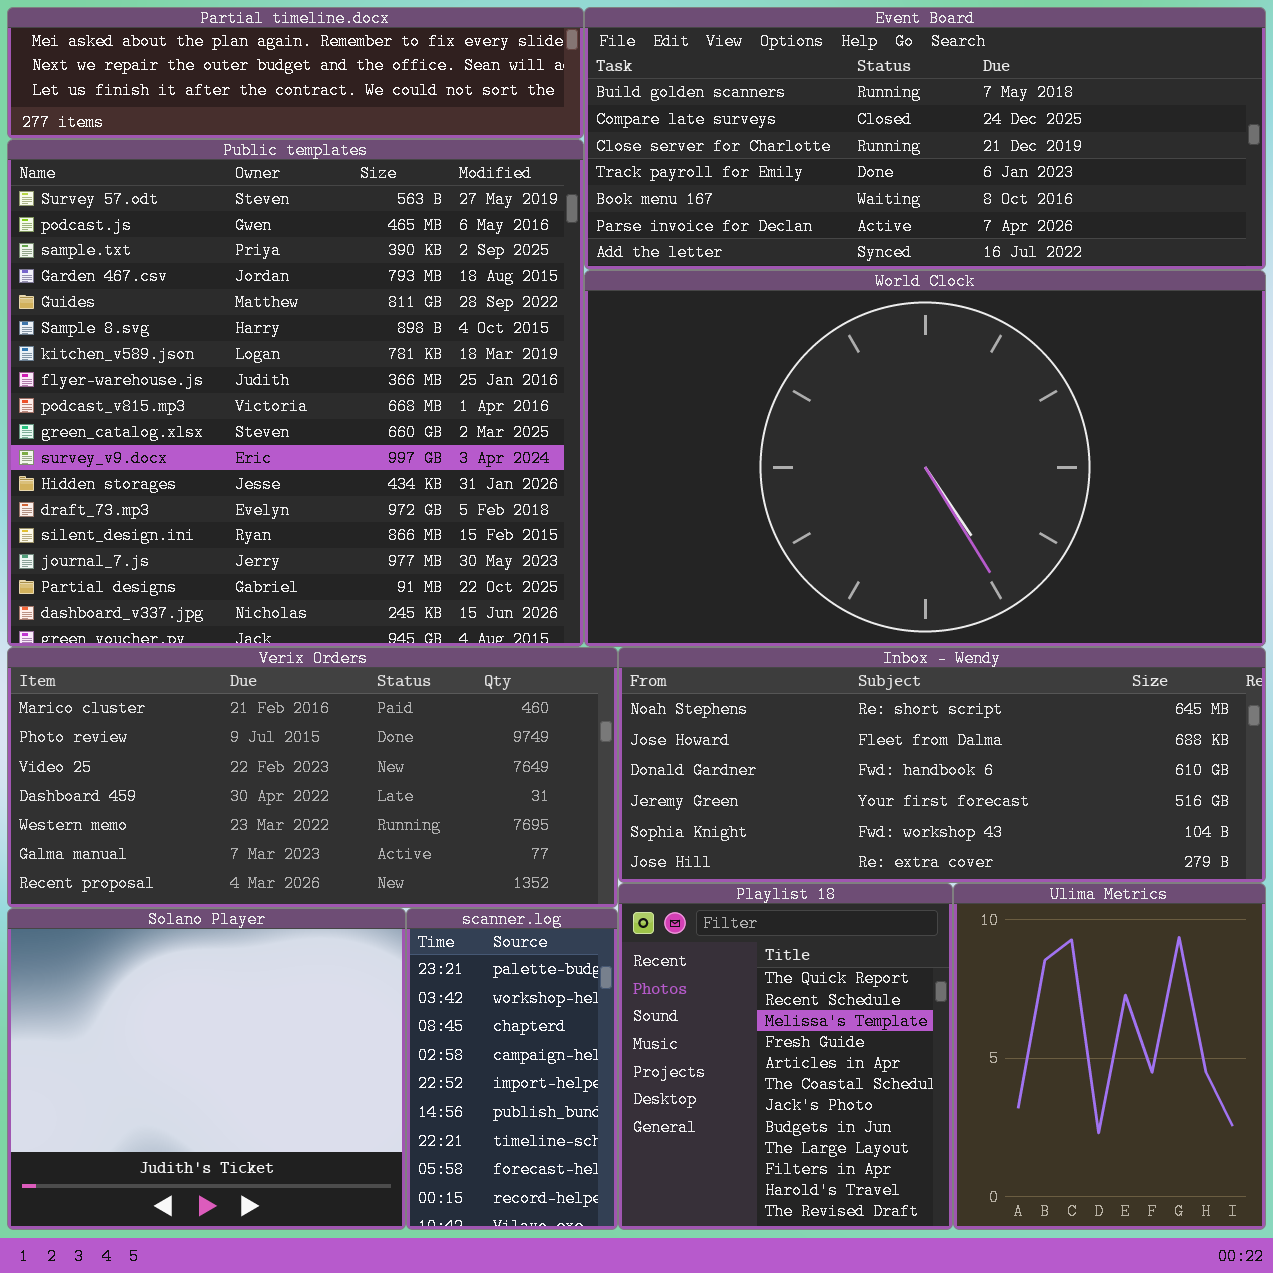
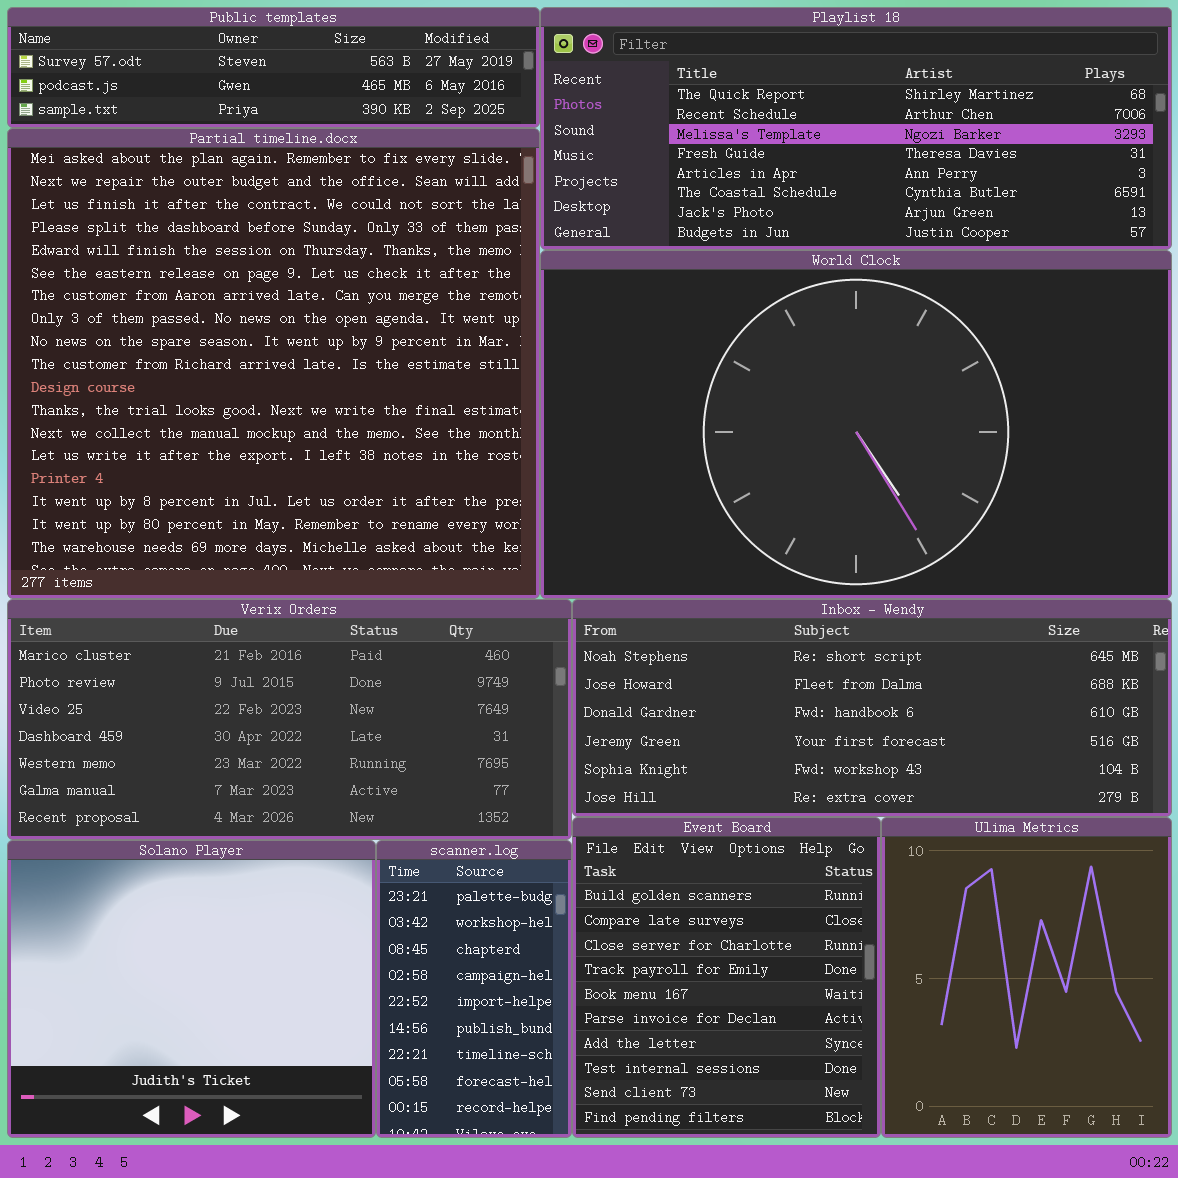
Partial timeline.docx: [7,7,584,139] -> [7,128,540,599], moved, resized
Event Board: [584,7,1266,270] -> [572,817,881,1138], moved, resized
Public templates: [7,139,584,647] -> [7,7,540,128], moved, resized
Playlist 18: [618,883,953,1230] -> [540,7,1172,250], moved, resized

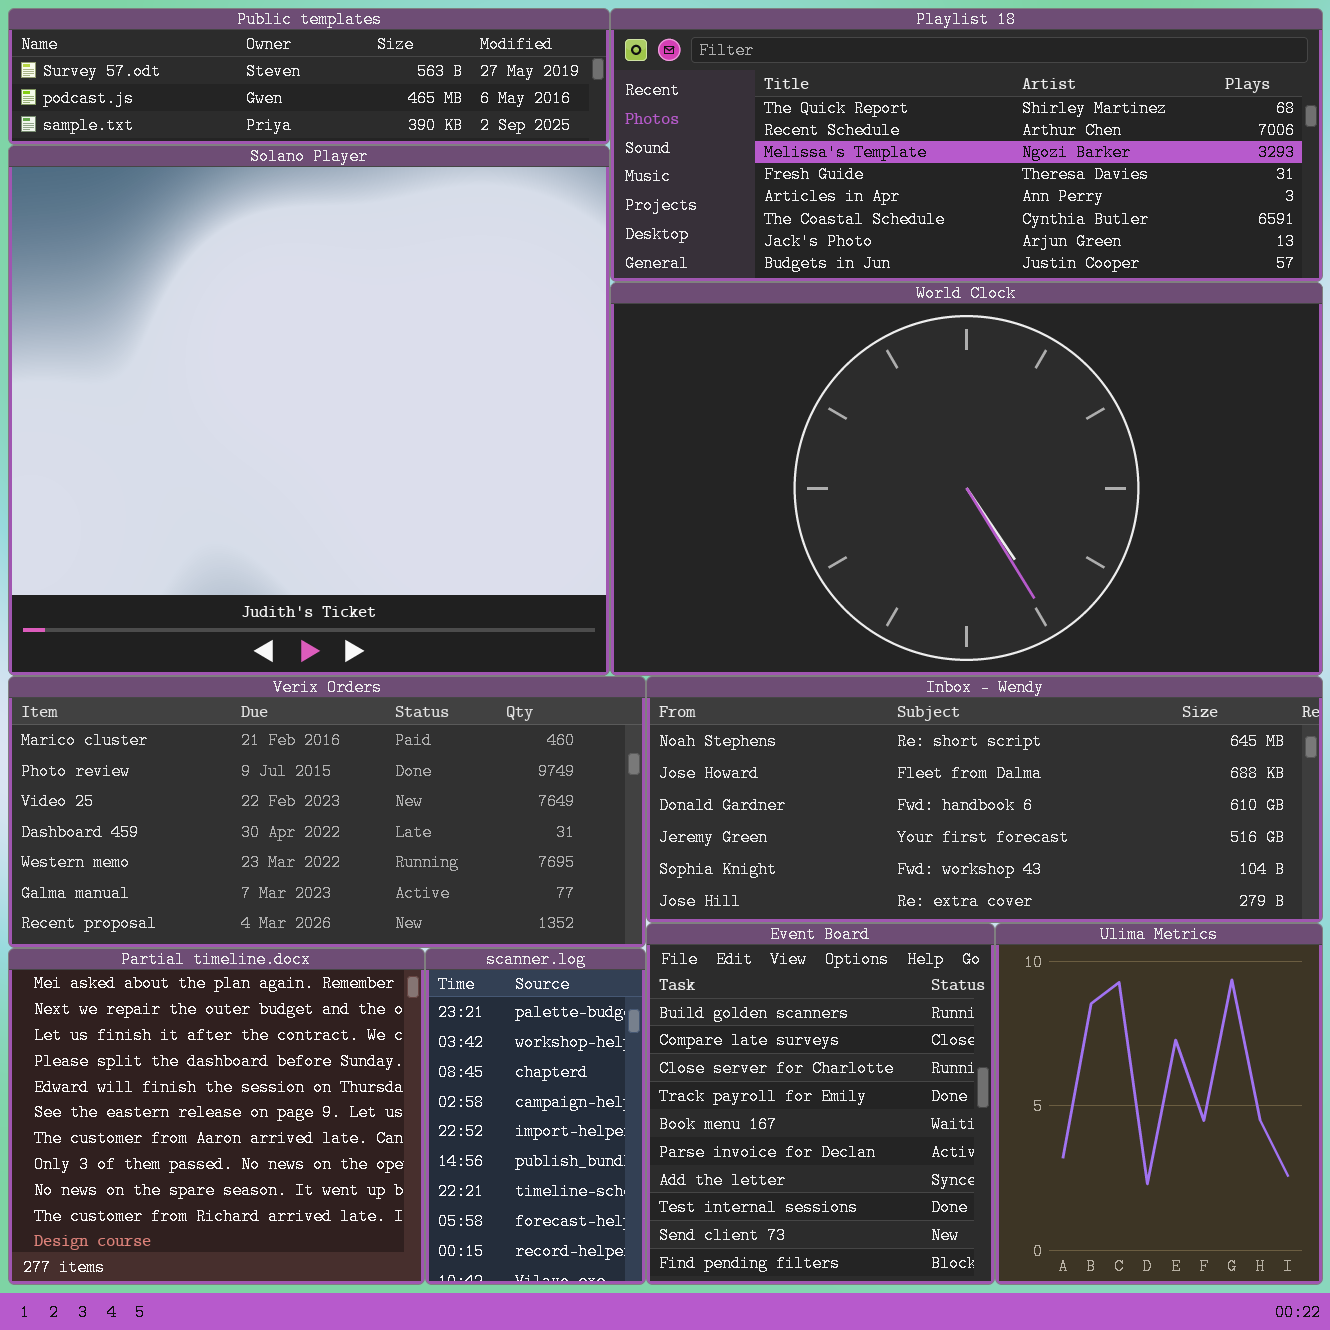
Partial timeline.docx: [7,128,540,599] -> [8,948,425,1285], moved, resized
Solano Player: [7,840,376,1138] -> [8,145,610,676], moved, resized

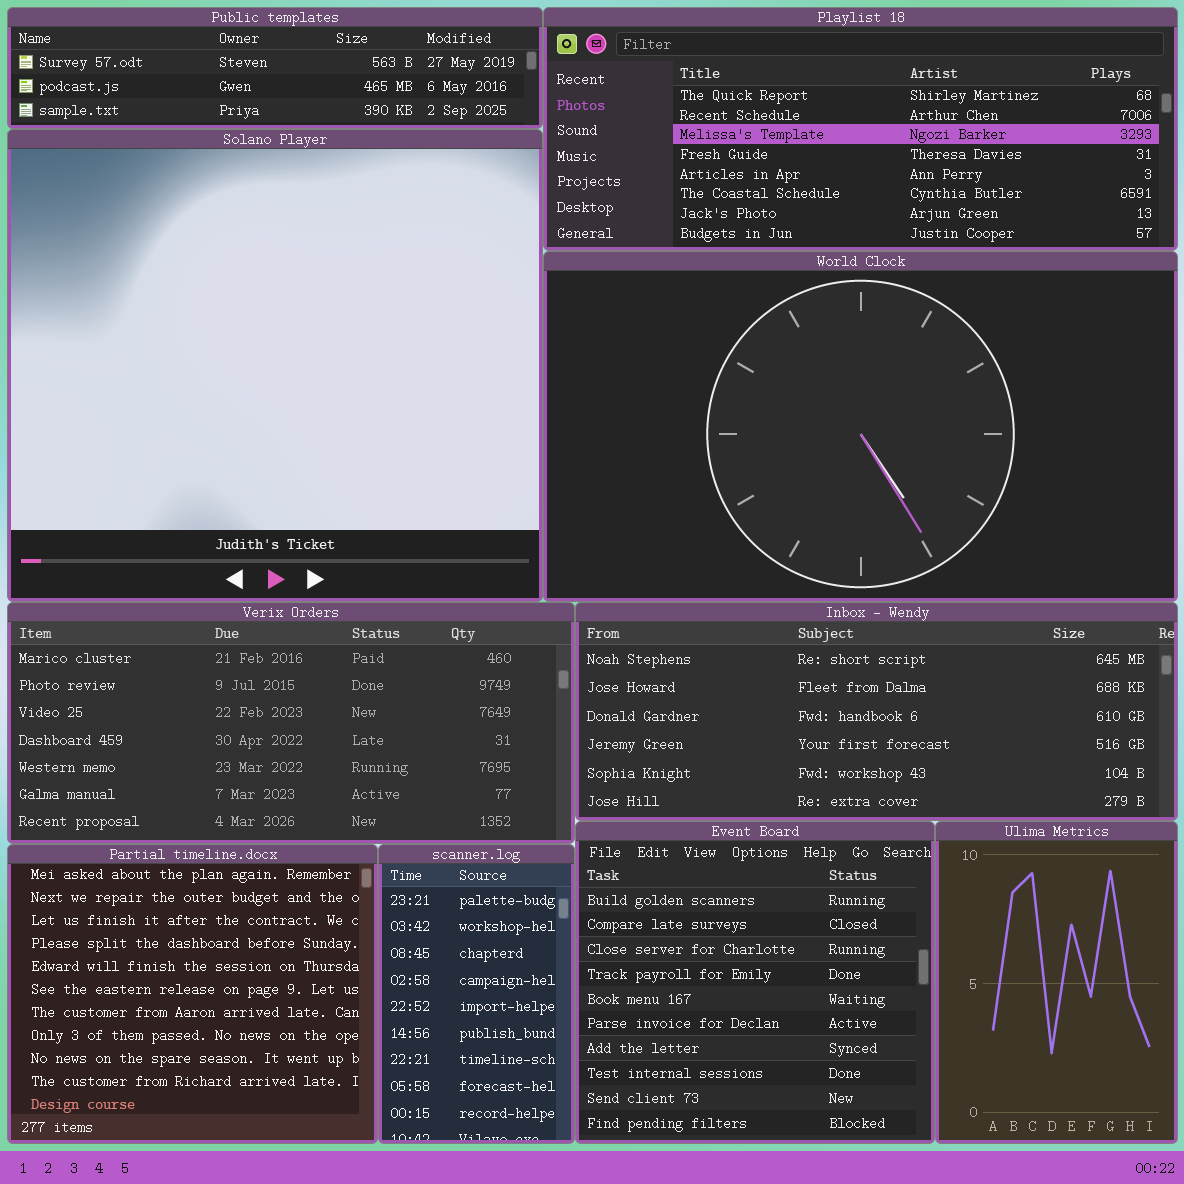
Event Board: [646,923,995,1285] -> [575,821,935,1144], resized
Ulima Metrics: [995,923,1323,1285] -> [935,821,1178,1144], resized

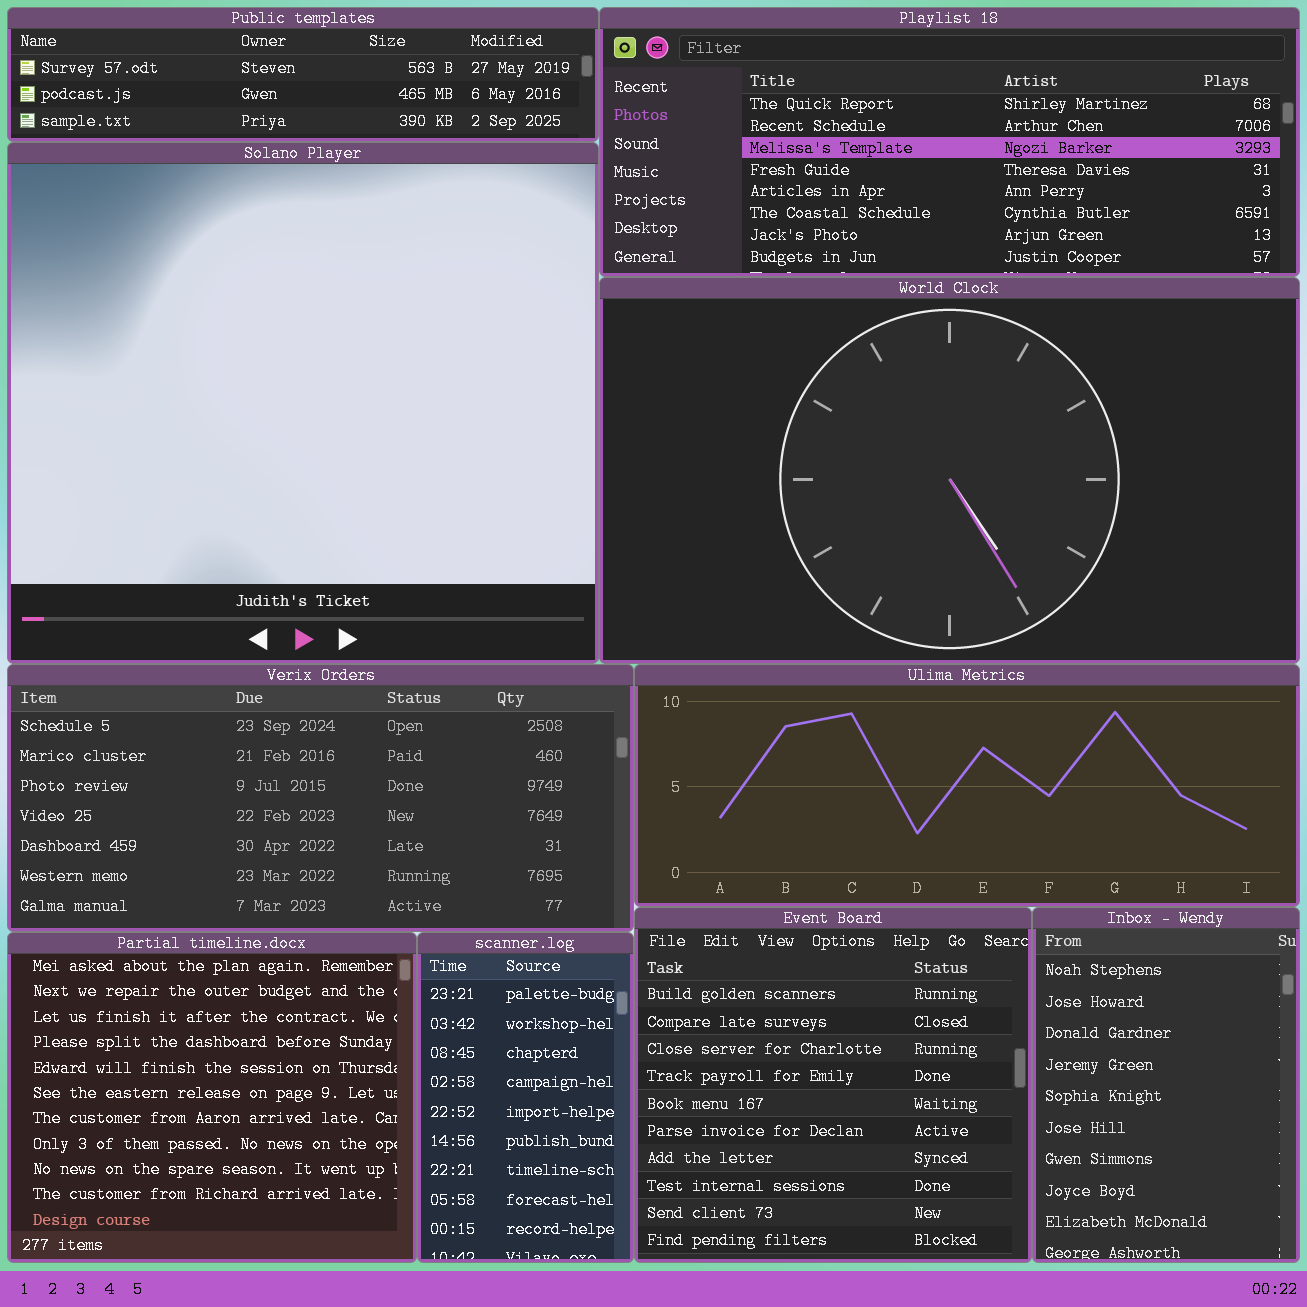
Verix Orders: [7,602,575,844] -> [7,664,634,932], scrolled up 1 row
Inbox - Wendy: [575,602,1178,821] -> [1032,907,1300,1263], moved, resized
Ulima Metrics: [935,821,1178,1144] -> [634,664,1300,907], moved, resized

